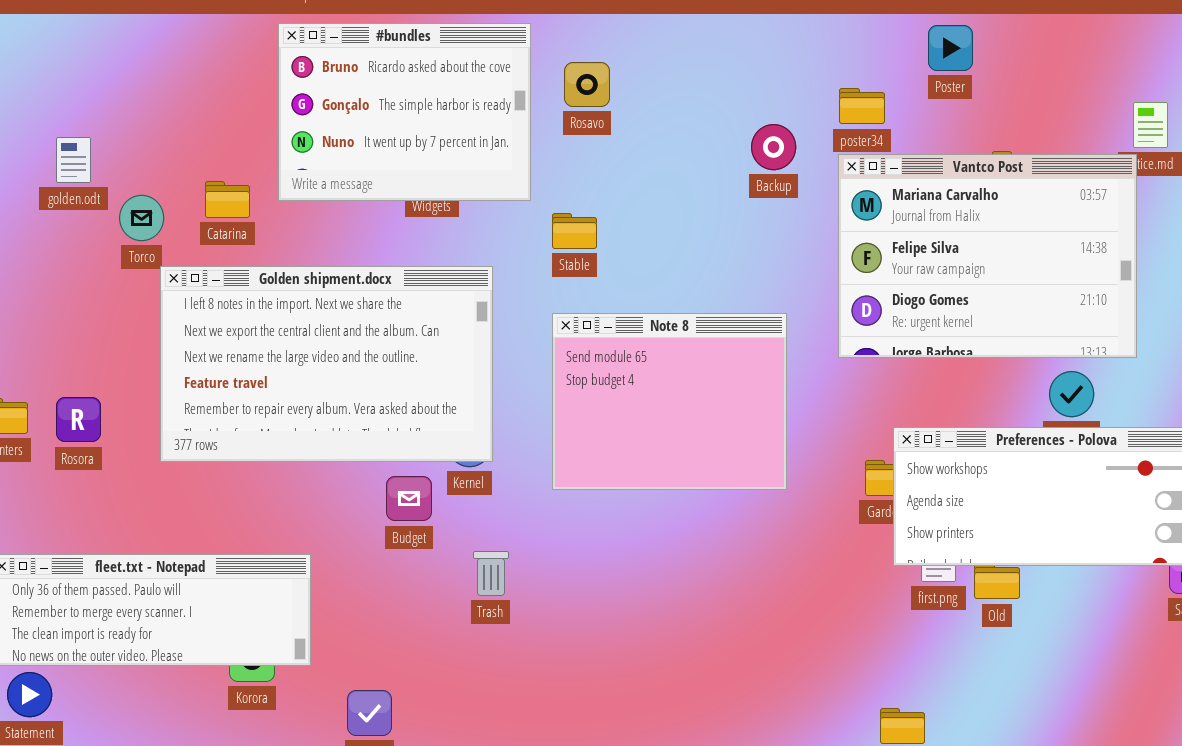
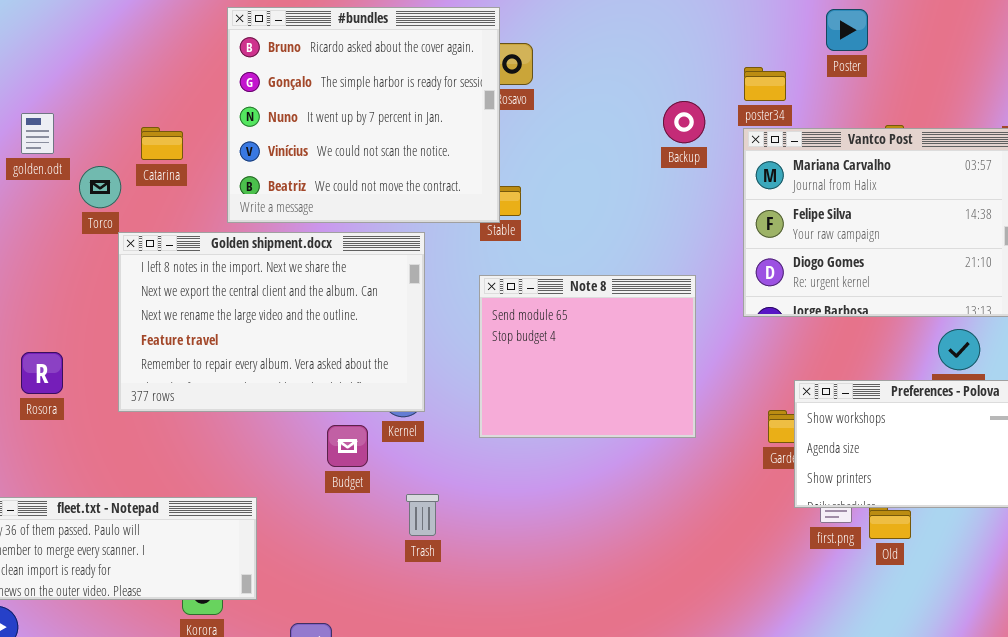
#bundles: [278,23,531,201] -> [227,7,500,223], resized
Catarina: [205,181,250,218] -> [141,127,183,160], moved

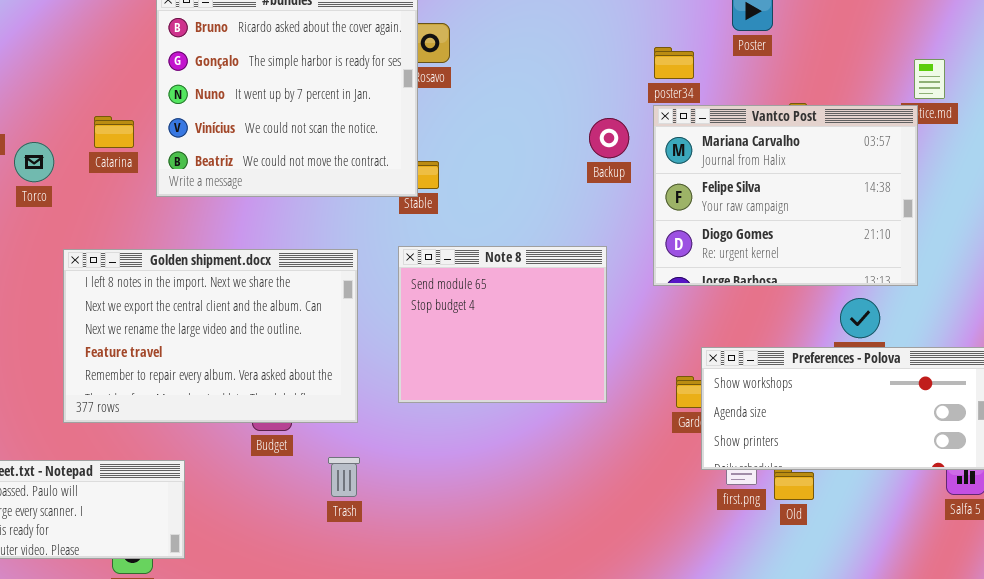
Backup: [663,101,705,143] -> [589,118,629,158], moved
Catarina: [141,127,183,160] -> [94,116,134,148], moved
Golden shipment.docx: [118,232,425,412] -> [63,249,358,423], moved

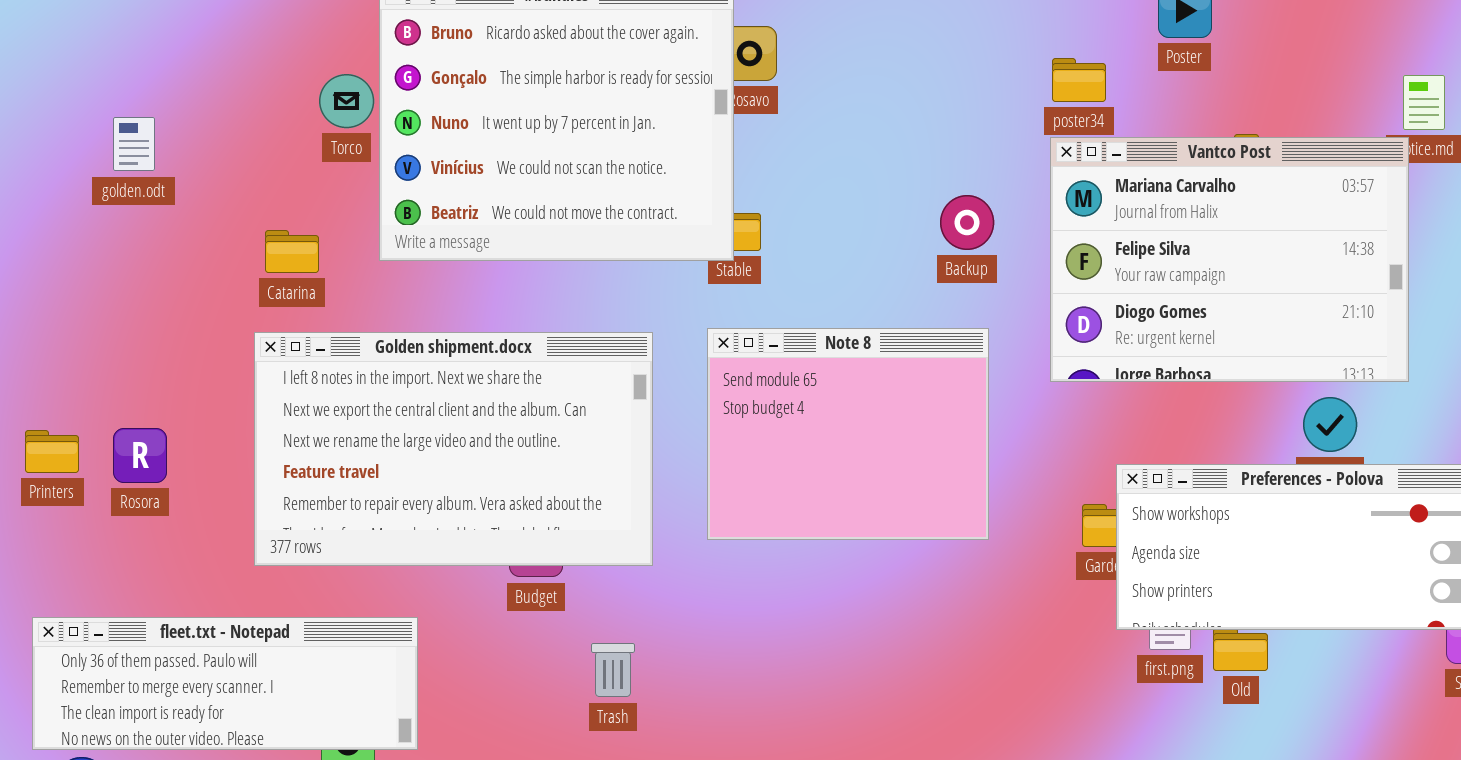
Catarina: [94,116,134,148] -> [265,230,319,273], moved
Backup: [589,118,629,158] -> [940,195,994,250], moved
Torco: [14,142,54,182] -> [319,74,374,128], moved
Trash: [328,457,360,497] -> [591,643,635,697], moved

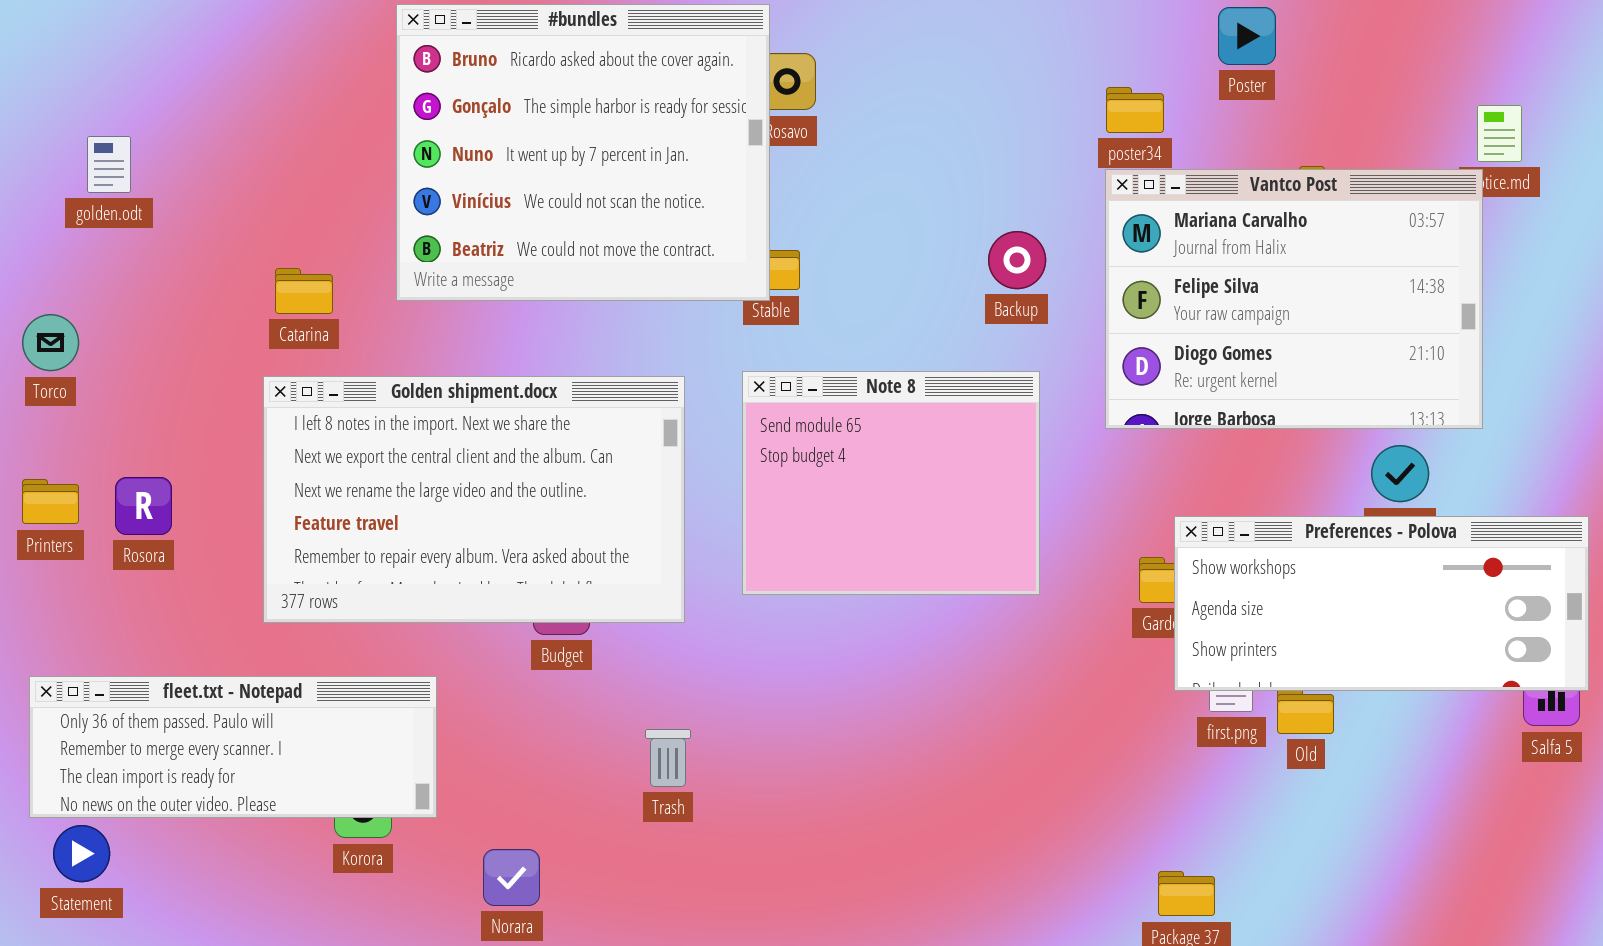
Torco: [319,74,374,128] -> [22,314,79,371], moved
golden.odt: [113,117,155,171] -> [87,136,131,193], moved
Trash: [591,643,635,697] -> [645,729,691,787], moved

